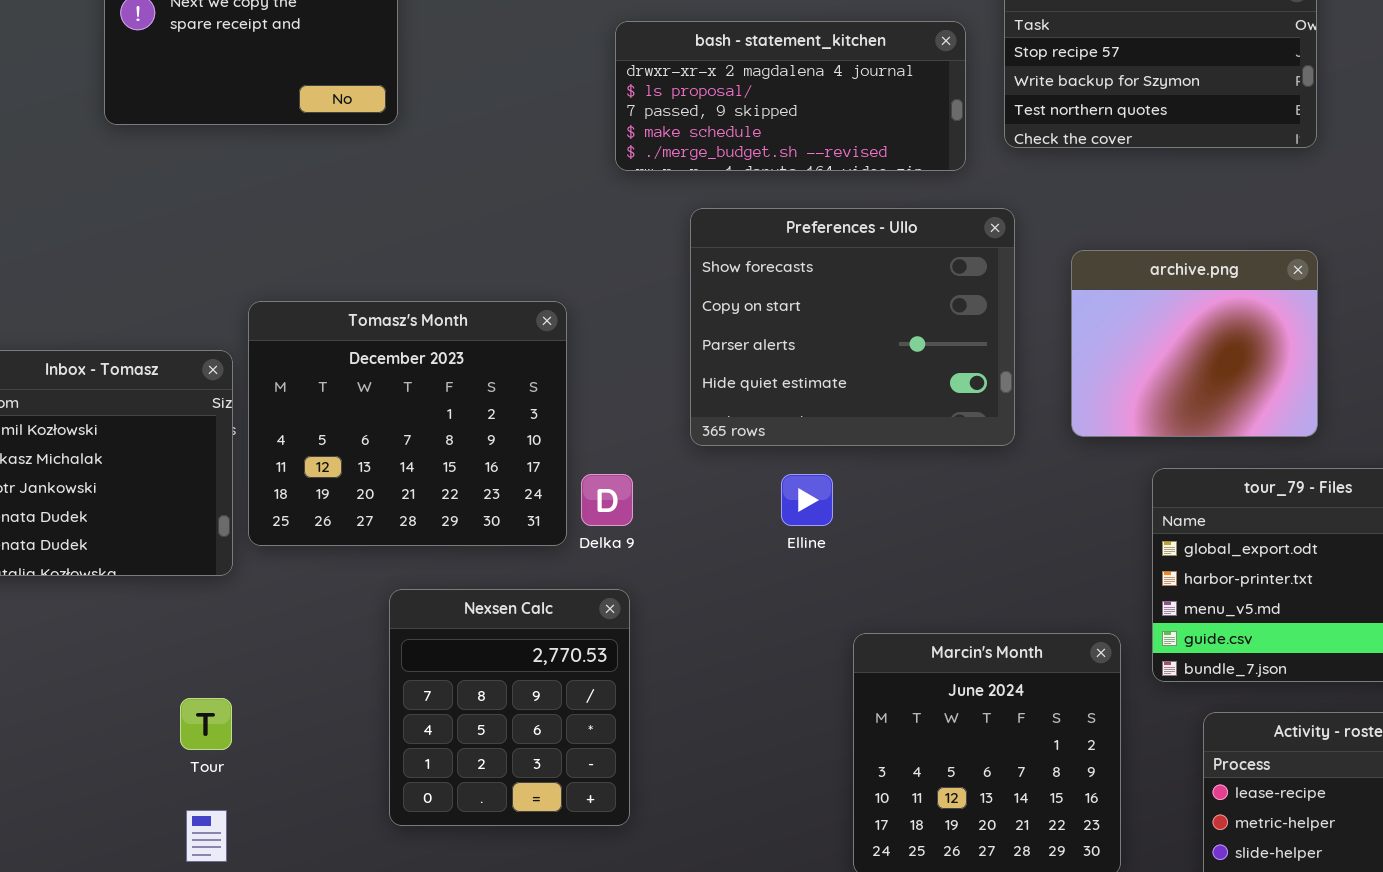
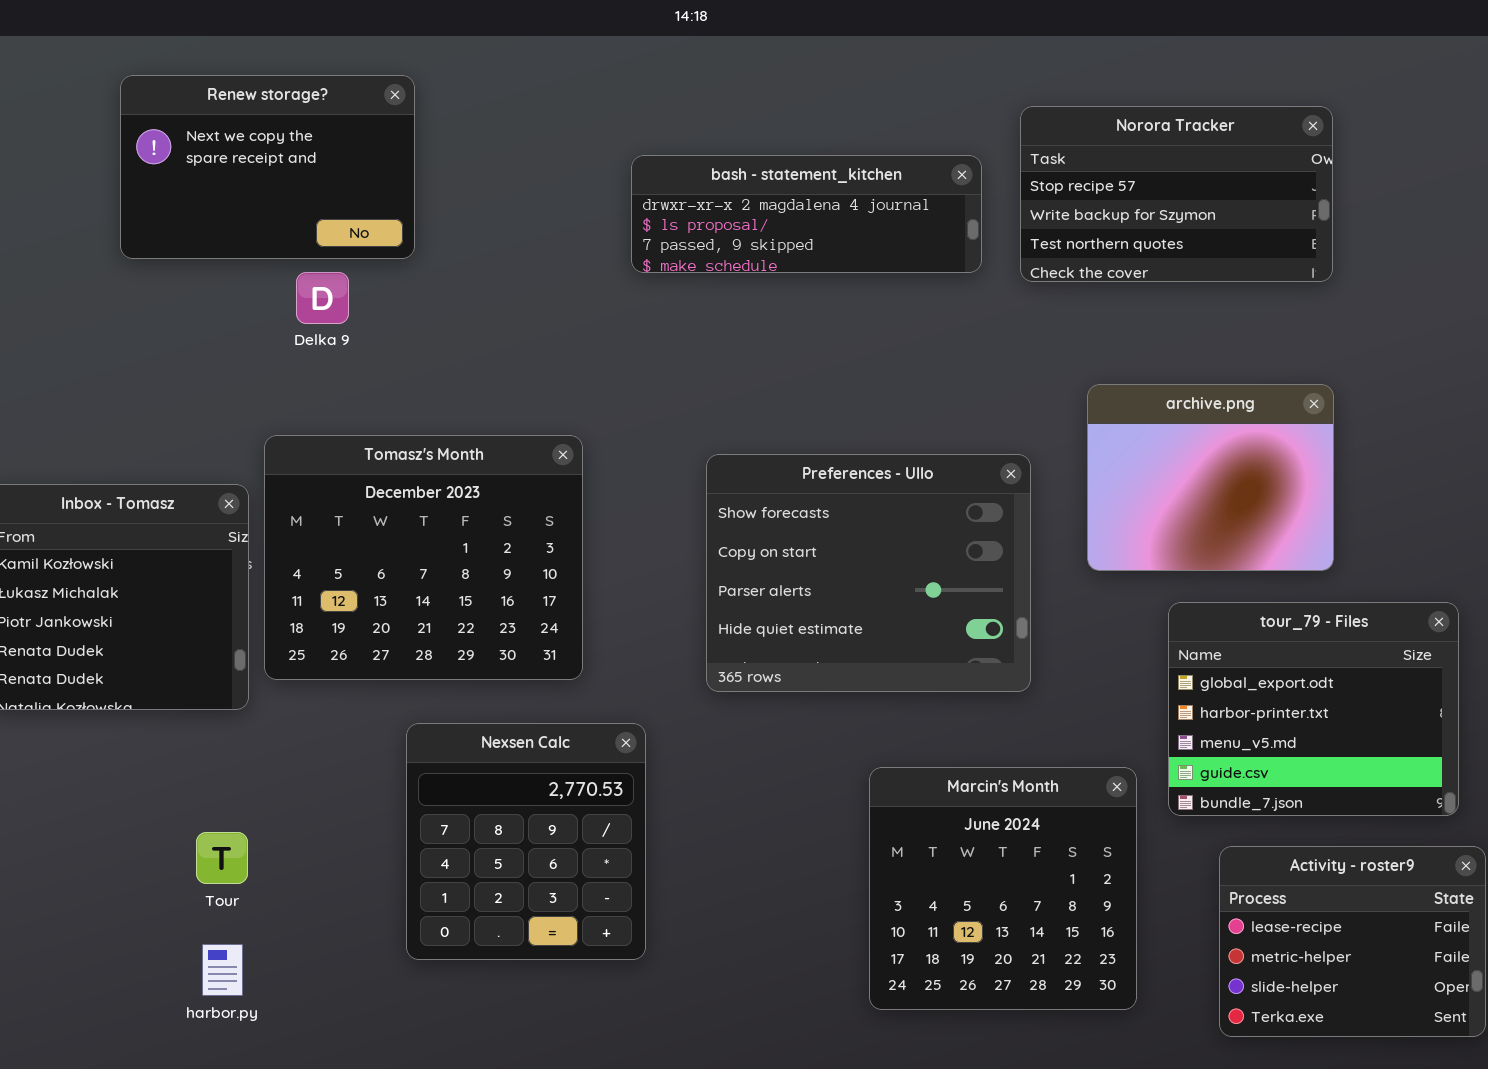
bash - statement_kitchen: [615,21,966,171] -> [631,155,982,273], resized
Preferences - Ullo: [690,208,1015,446] -> [706,454,1031,692], moved
Delka 9: [581,474,633,526] -> [296,272,349,324], moved

